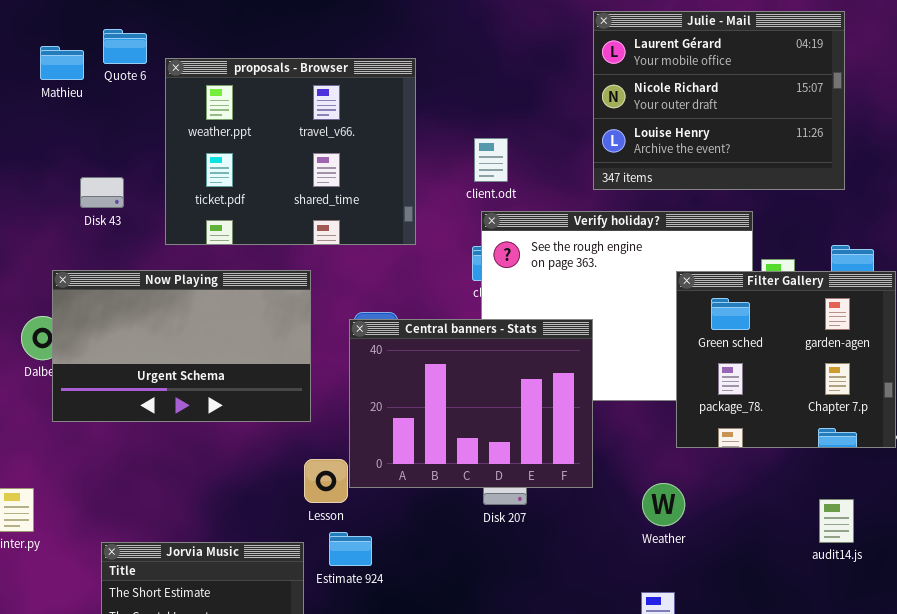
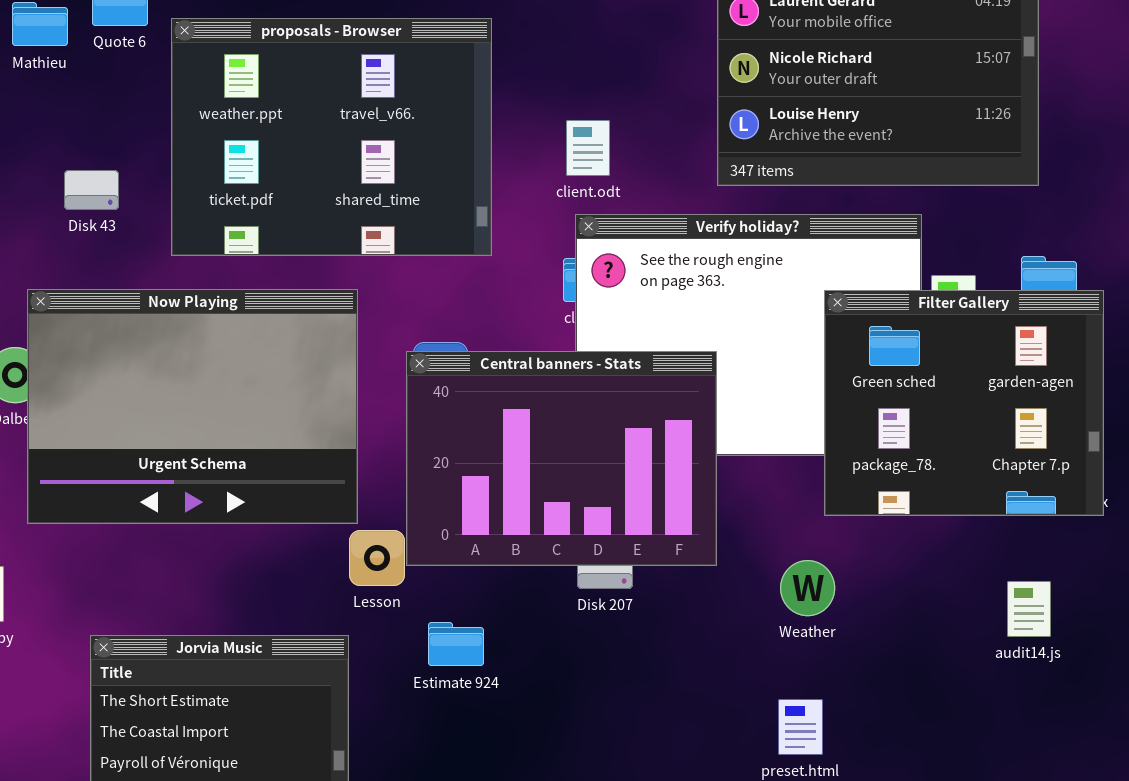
Now Playing: [52,270,311,422] -> [27,289,358,524], resized
Estimate 924: [329,532,372,566] -> [428,622,484,666], moved

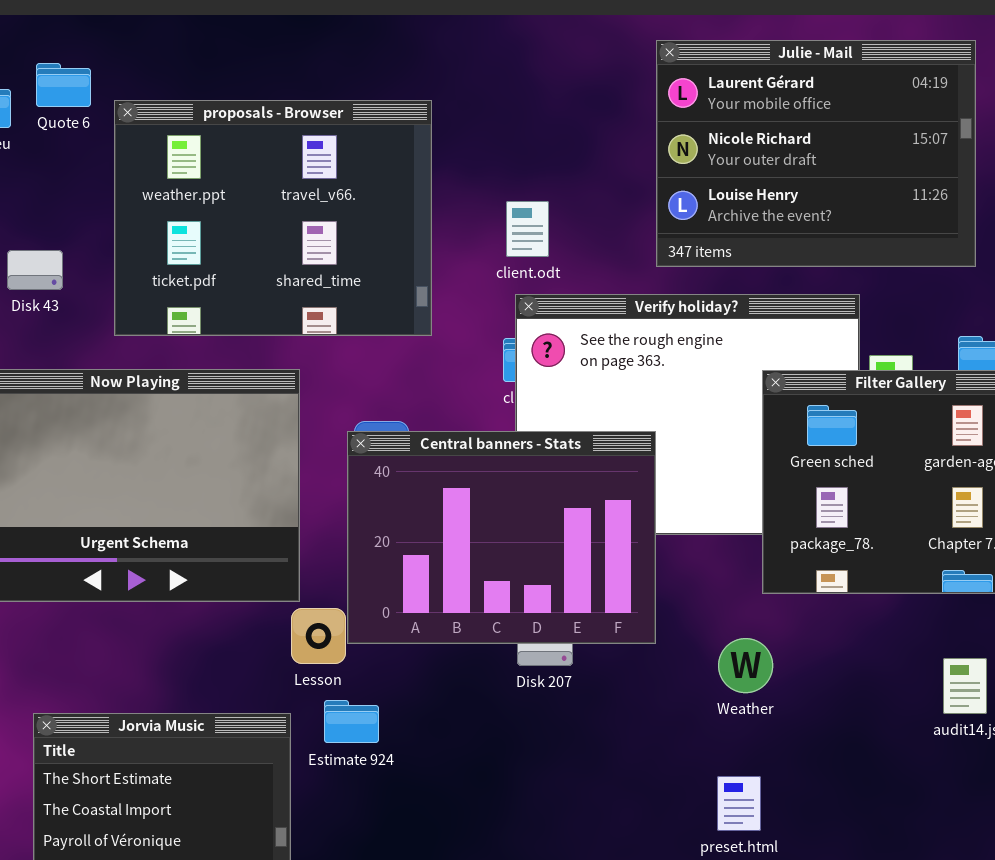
Estimate 924: [428,622,484,666] -> [324,700,379,743], moved

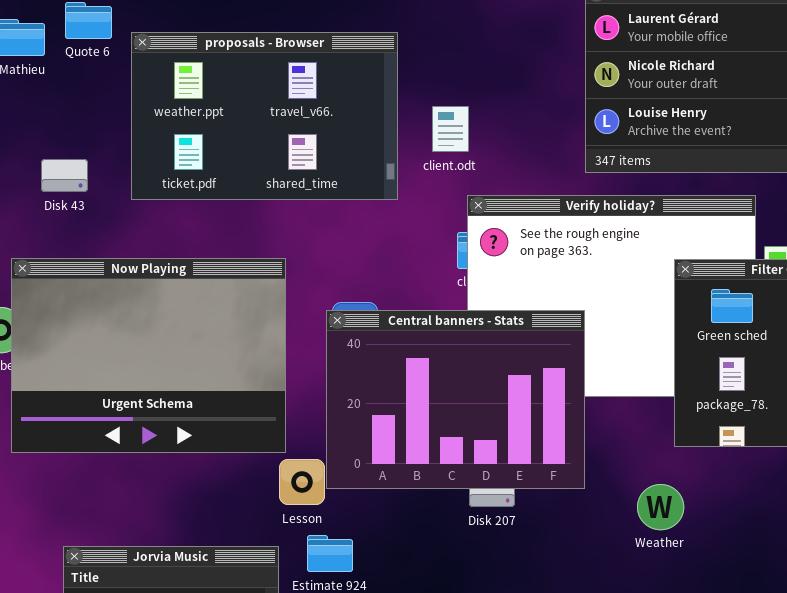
proposals - Browser: [114,100,432,336] -> [131,32,398,200], resized
client.odt: [506,201,549,257] -> [432,106,469,152], moved

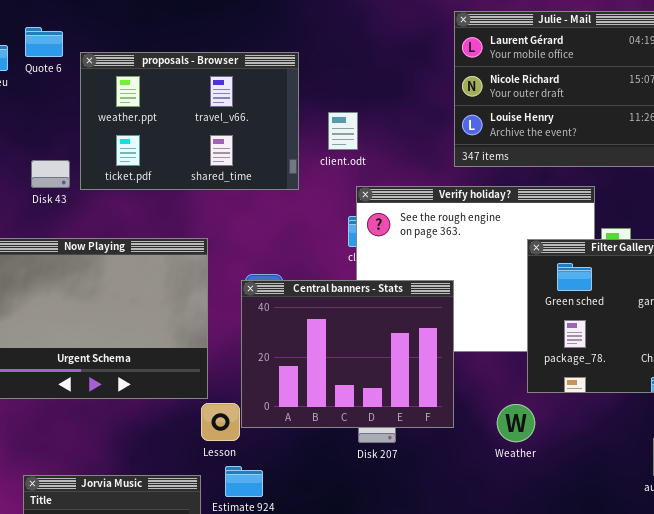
Disk 43: [41,159,88,192] -> [31,160,70,188], moved
Weather: [637,484,684,530] -> [497,404,535,442], moved

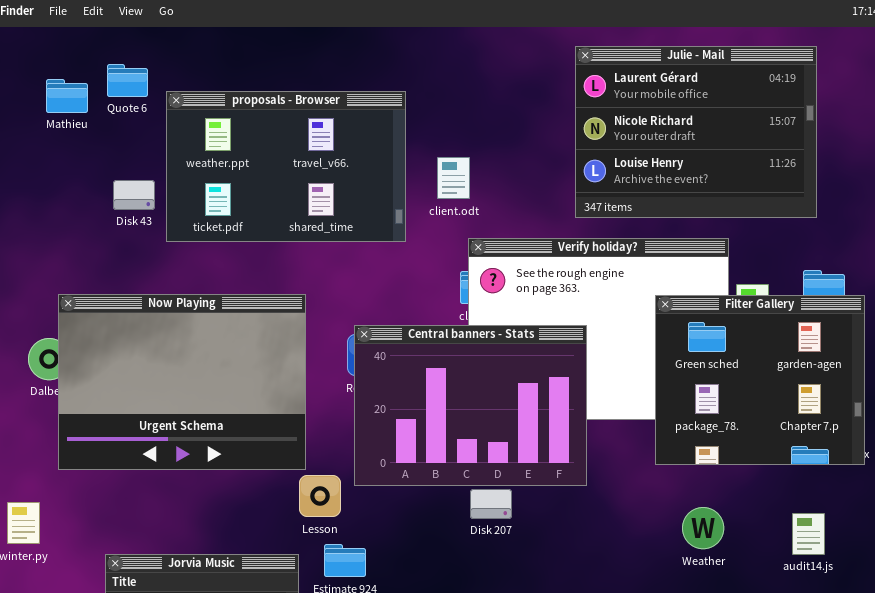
Disk 43: [31,160,70,188] -> [113,180,155,210], moved
Central banners - Stats: [241,280,454,428] -> [354,325,587,486], moved
Weather: [497,404,535,442] -> [682,507,724,549], moved

